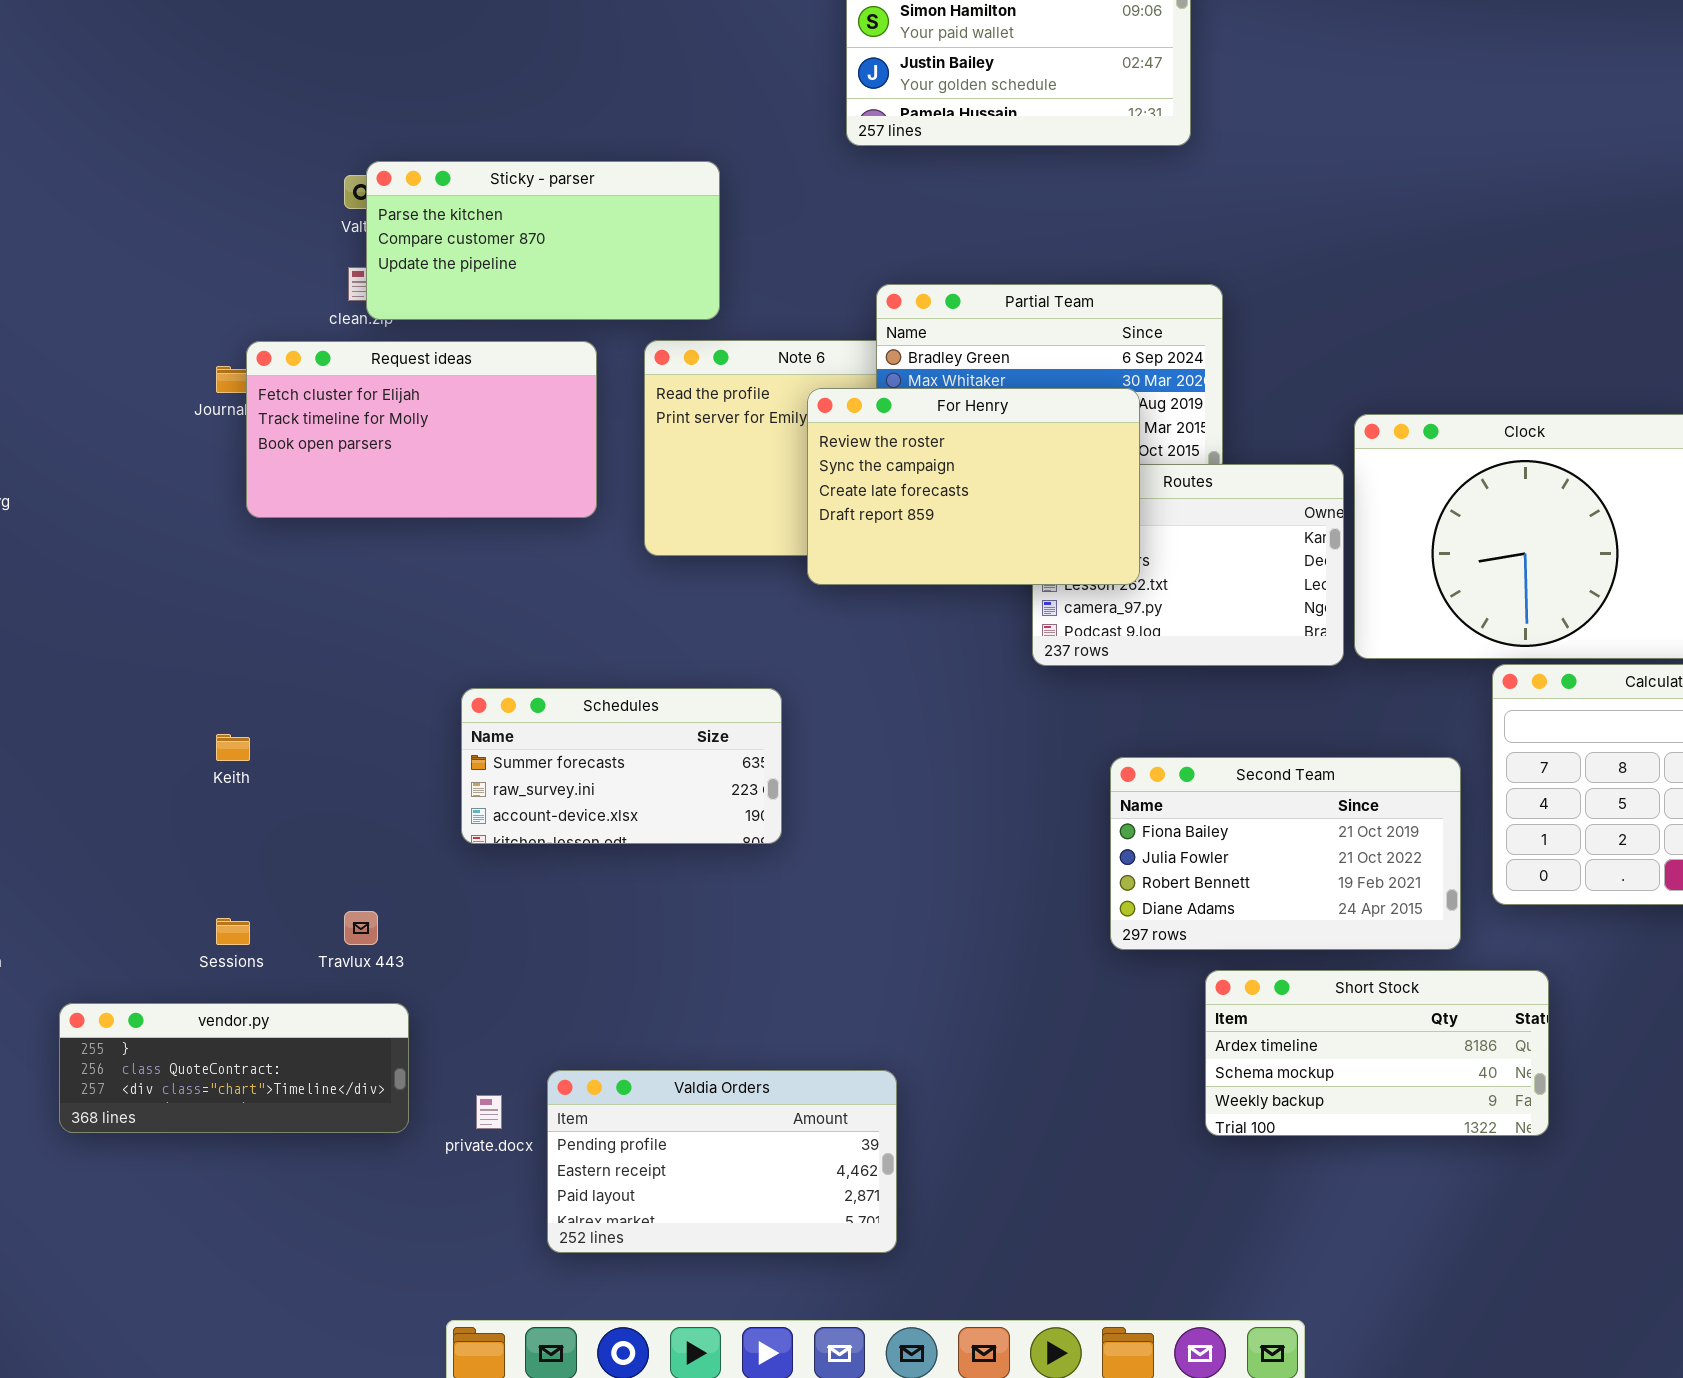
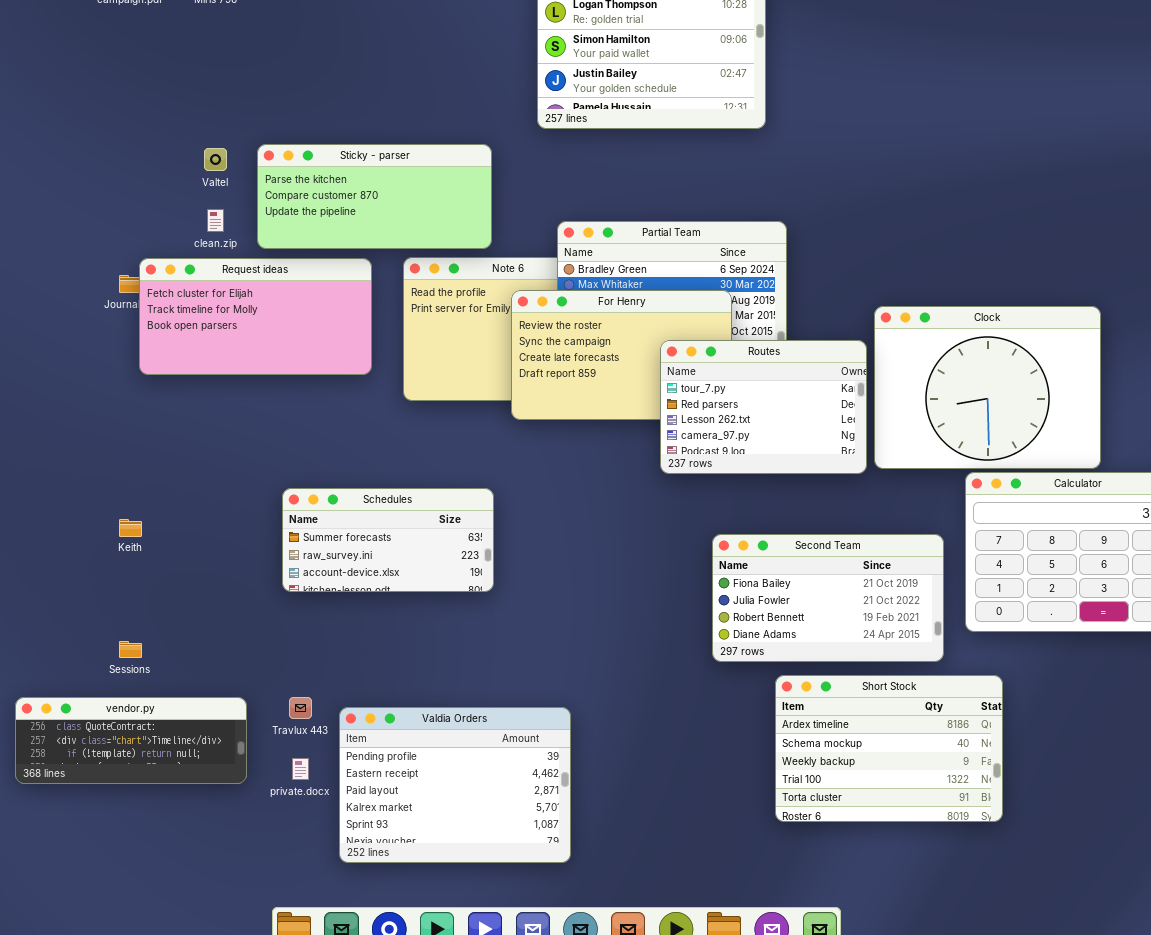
Sticky - parser: [366,161,720,320] -> [257,144,492,249], moved
Routes: [1032,464,1344,666] -> [660,340,867,474], raised
Travlux 443: [344,911,378,945] -> [289,697,312,719], moved
Short Stock: [1205,970,1549,1136] -> [775,675,1003,822], resized
vendor.py: [59,1003,409,1133] -> [15,697,247,784], scrolled down 1 row
Valdia Orders: [547,1070,897,1253] -> [339,707,571,863], resized

